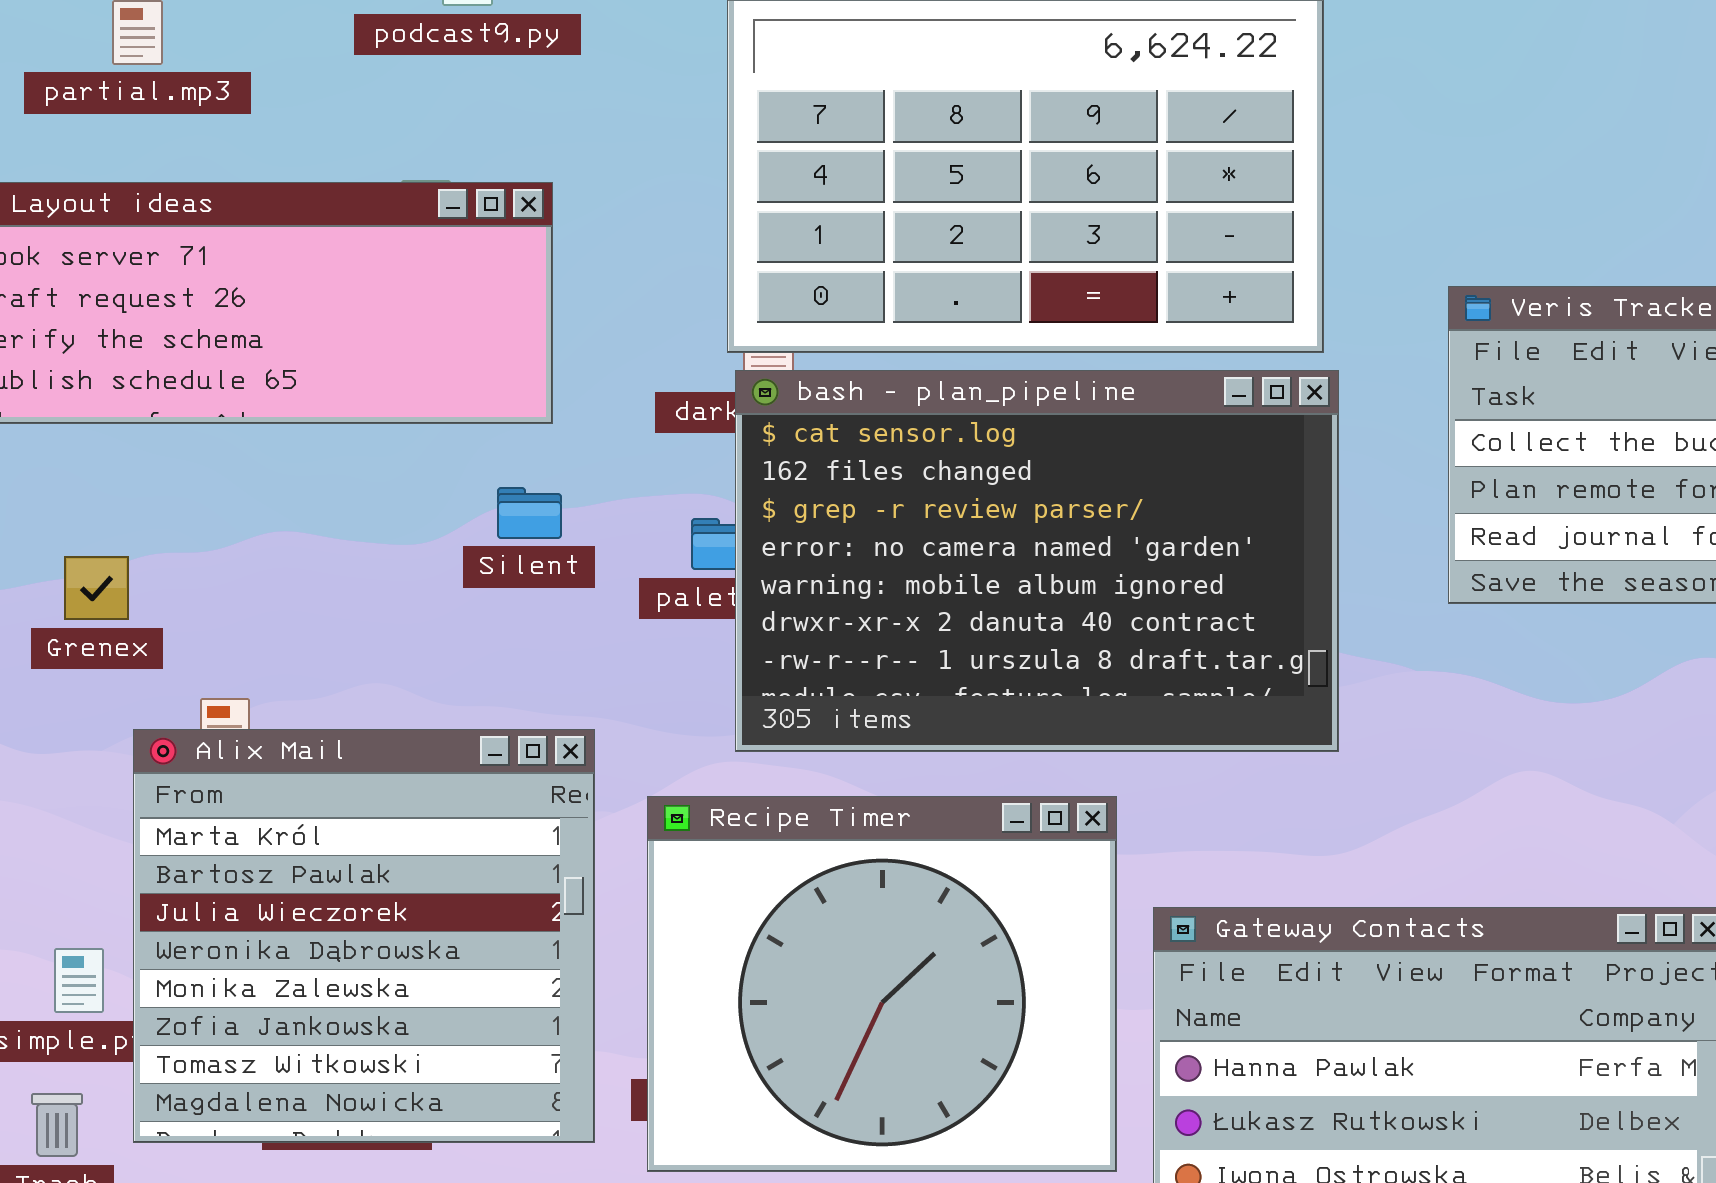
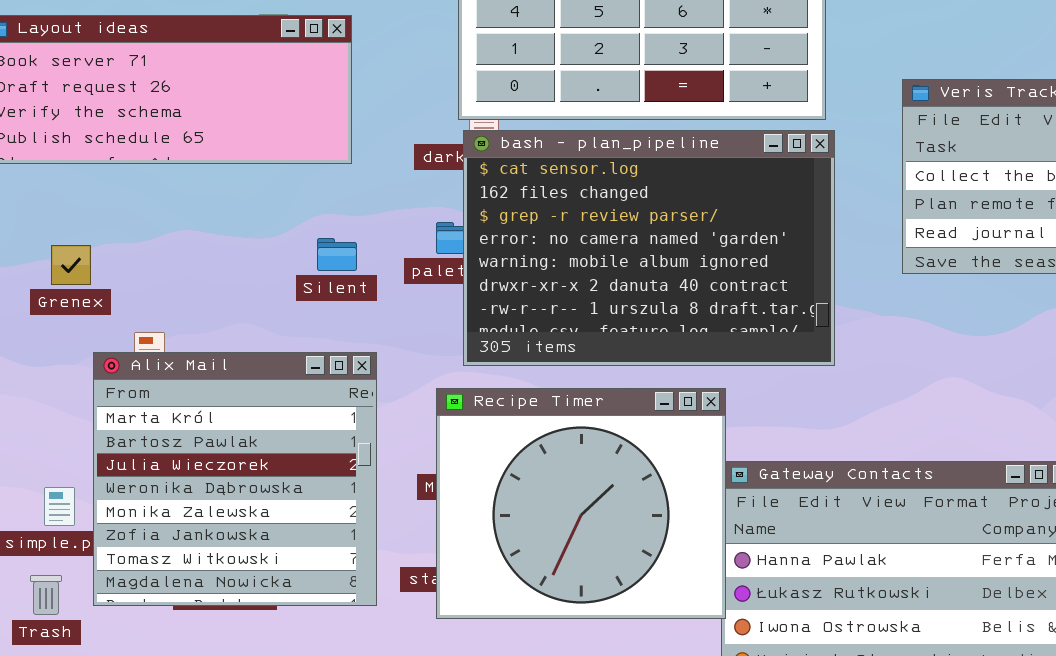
Silent: [497,487,562,539] -> [317,238,357,271], moved
Recipe Timer: [647,796,1117,1172] -> [436,388,726,619], moved

